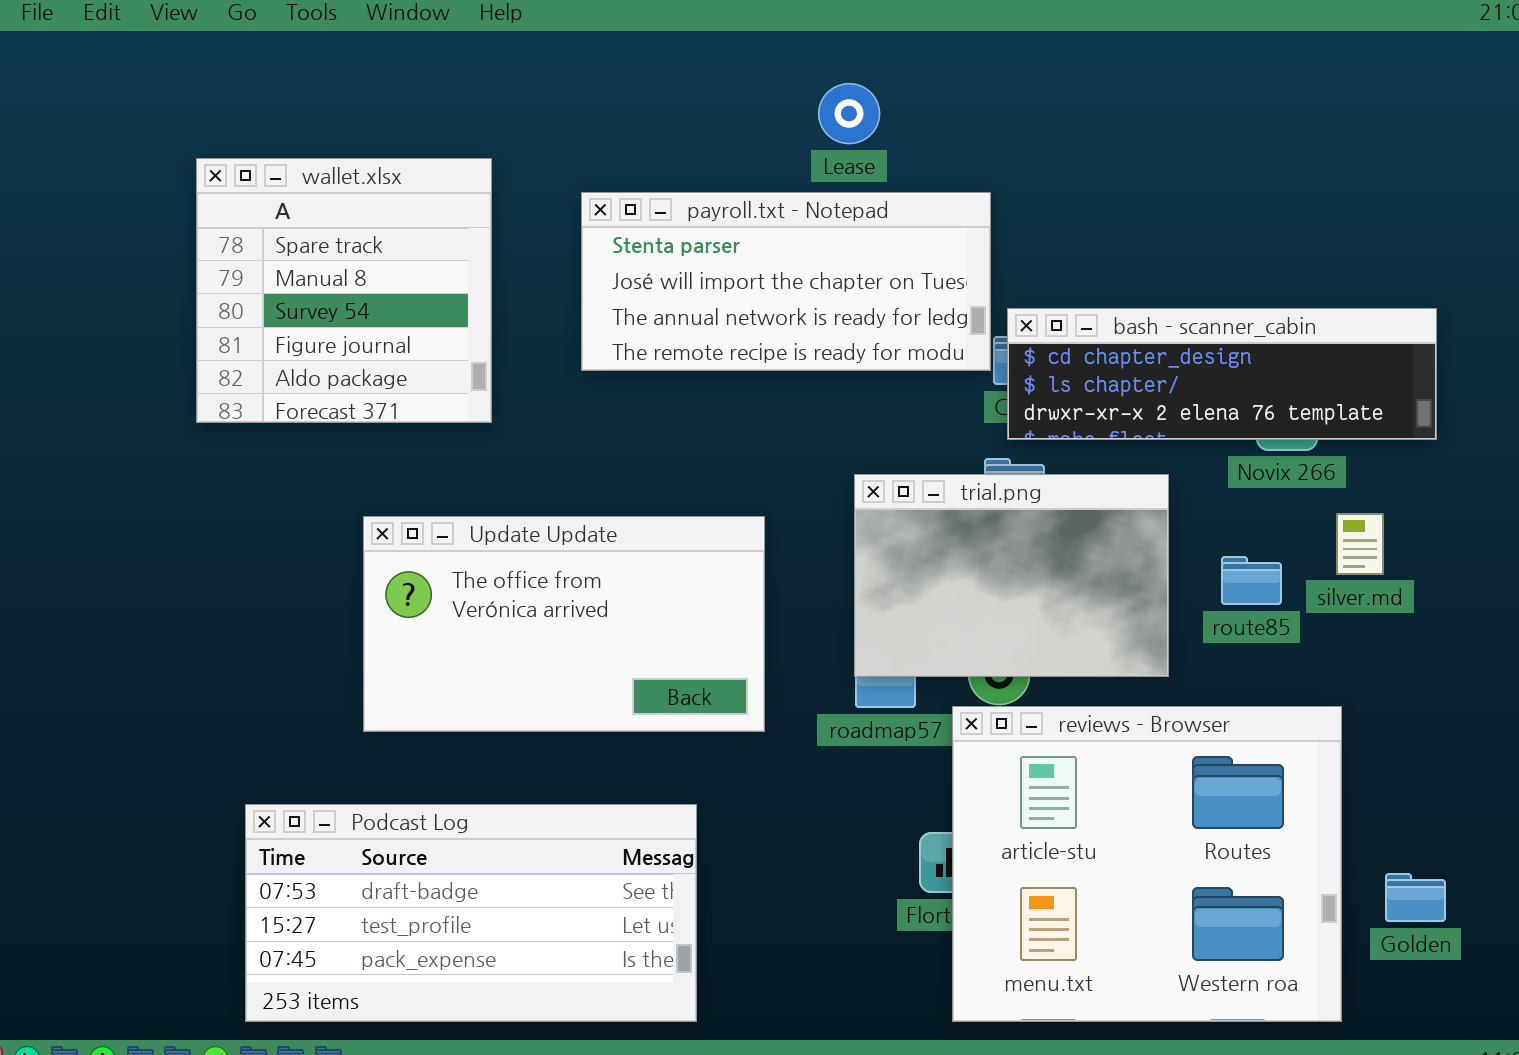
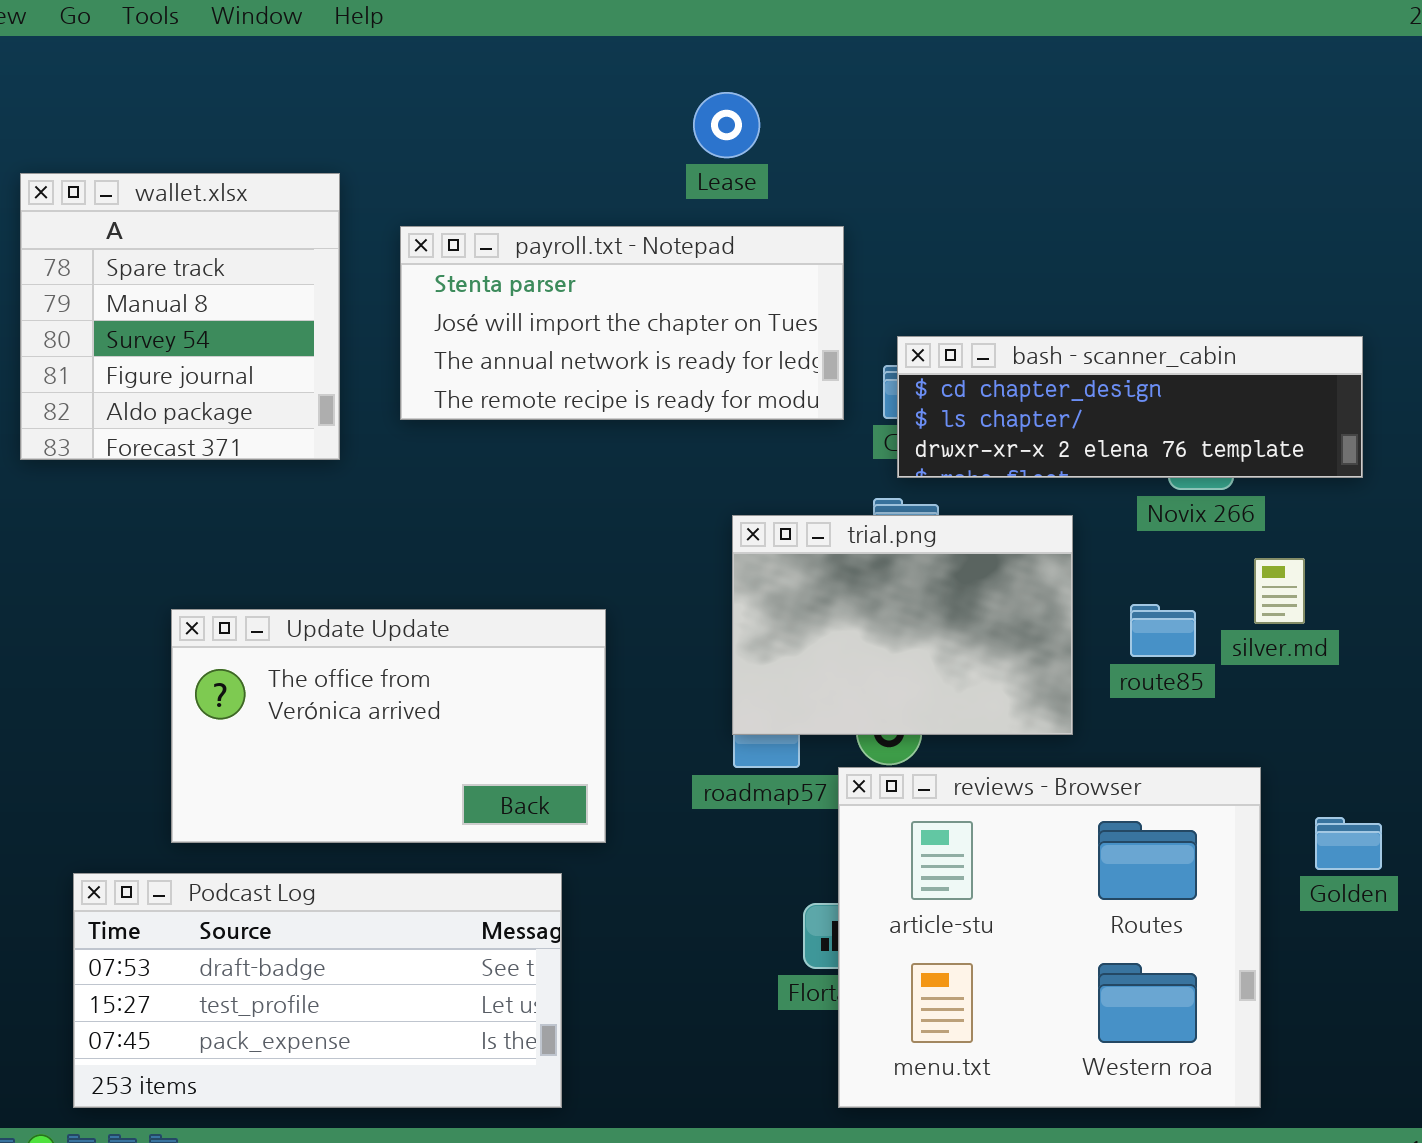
payroll.txt - Notepad: [581,192,991,371] -> [400,226,844,420], moved
Update Update: [363,516,765,732] -> [171,609,606,843], moved
Golden: [1385,873,1446,922] -> [1315,817,1382,870], moved

